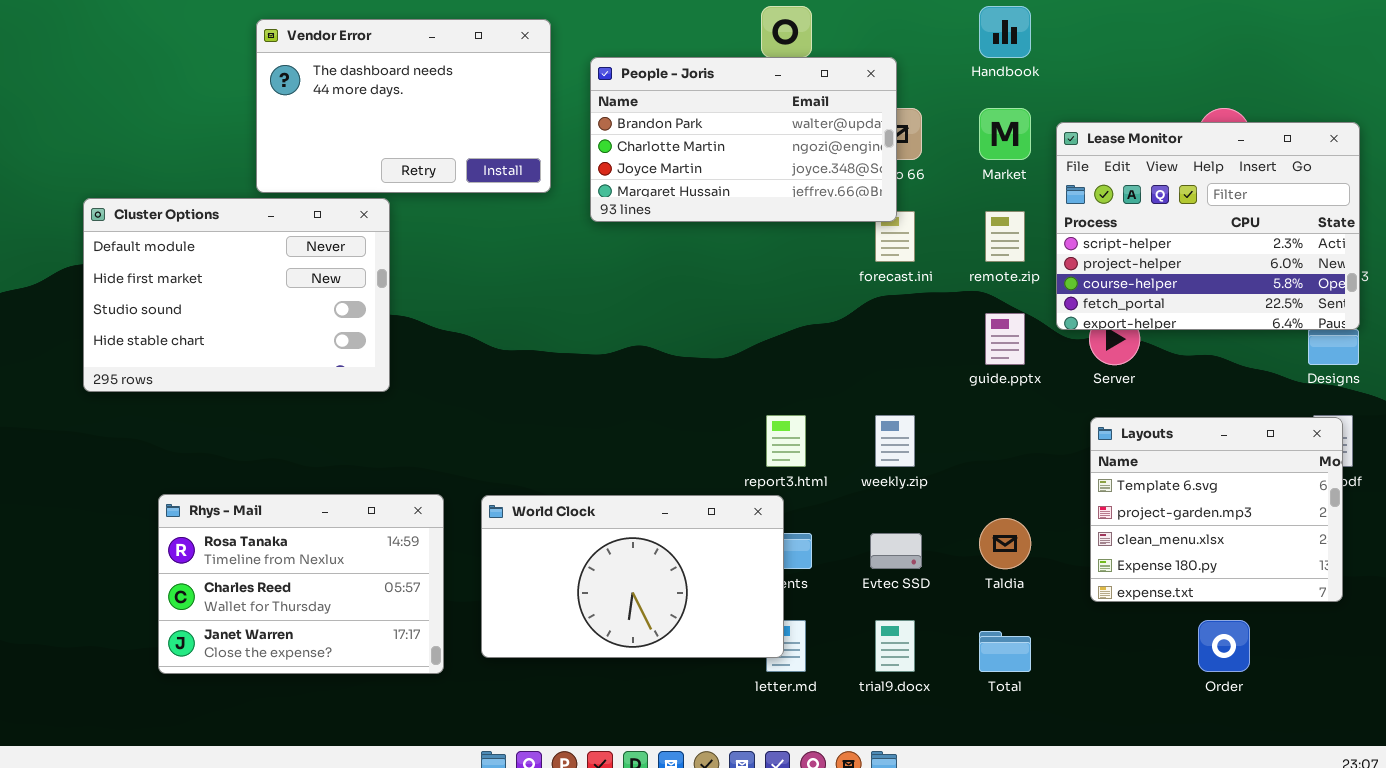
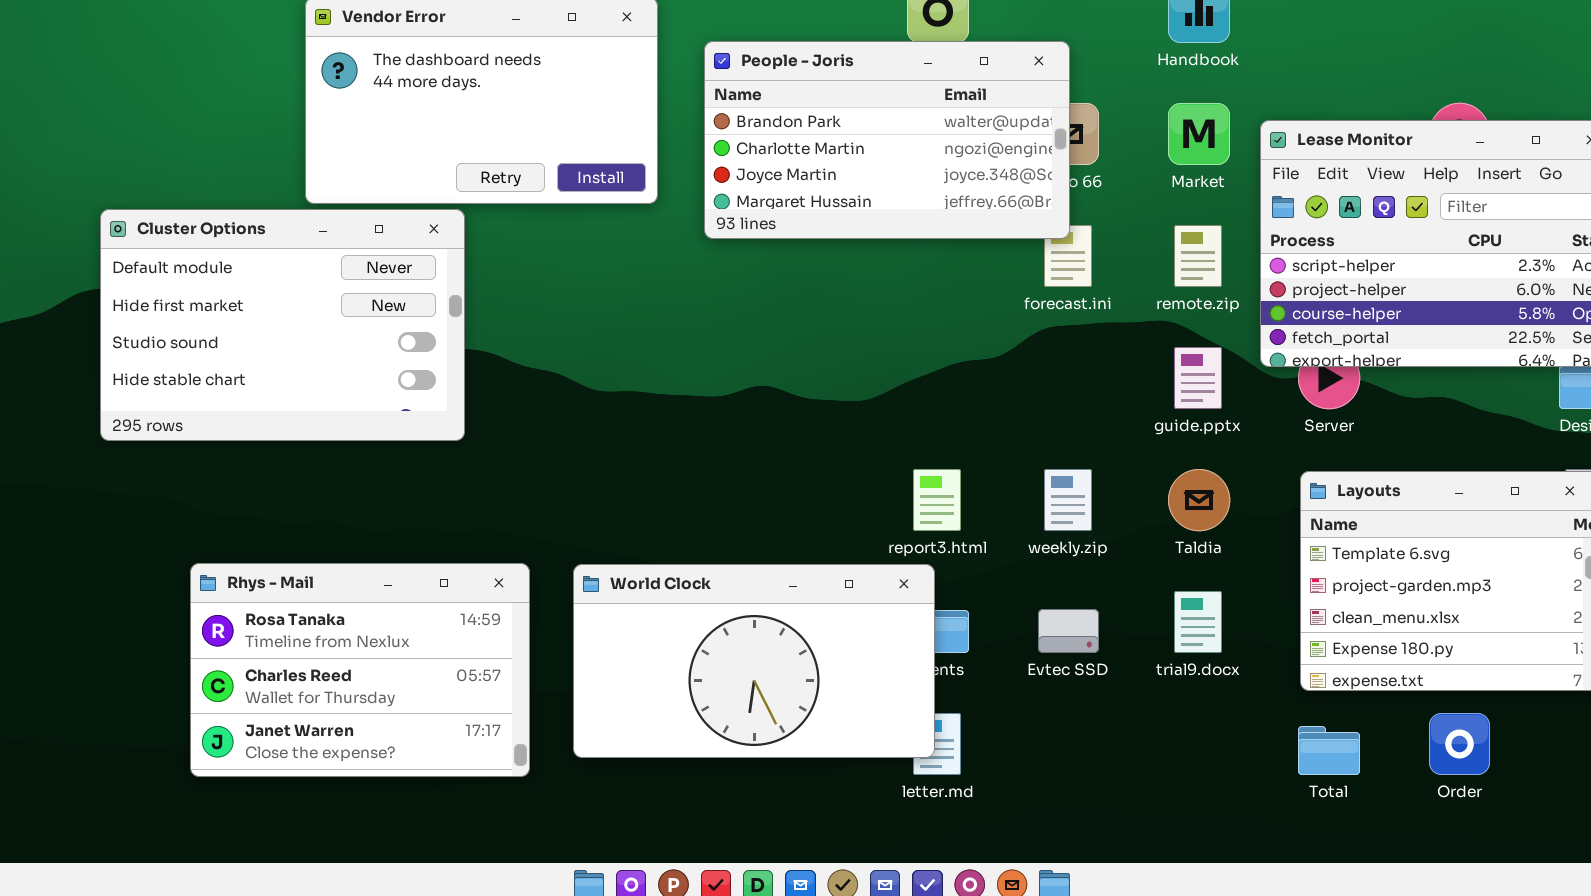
Taldia: [979,518,1031,569] -> [1168,469,1230,531], moved
trial9.docx: [875,620,915,672] -> [1174,591,1222,653], moved
Total: [979,631,1031,672] -> [1298,726,1360,775], moved

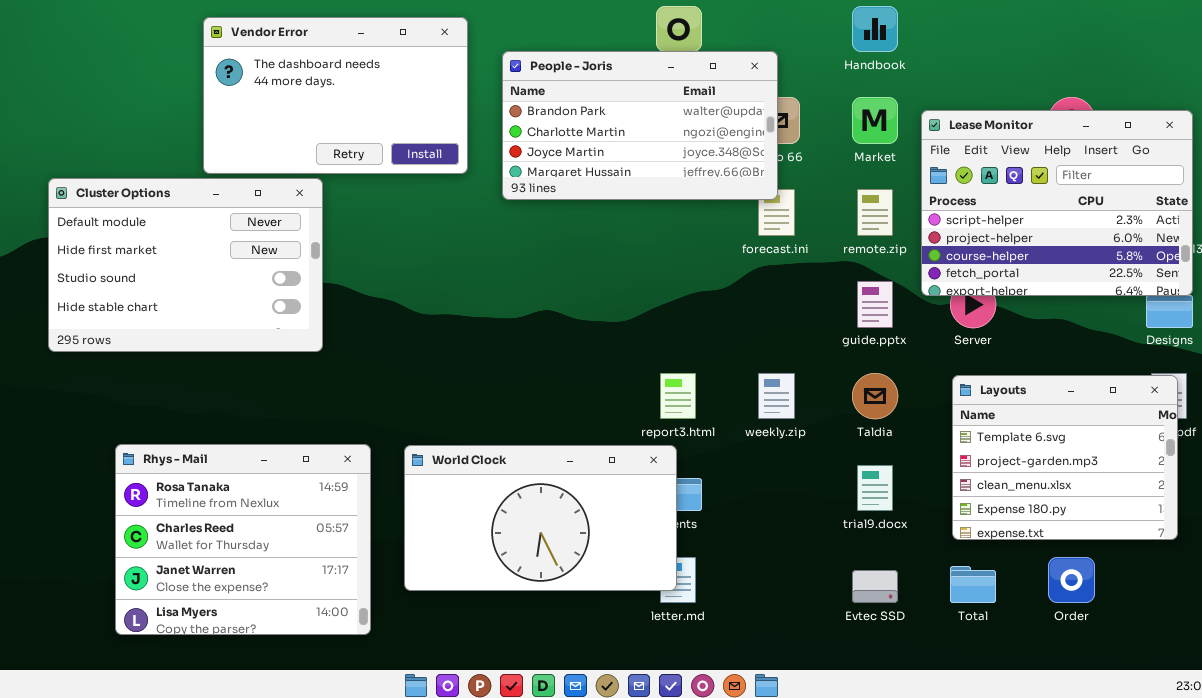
Rhys - Mail: [190,563,530,777] -> [115,444,371,635], resized
Evtec SSD: [1038,609,1099,653] -> [852,570,898,603], moved

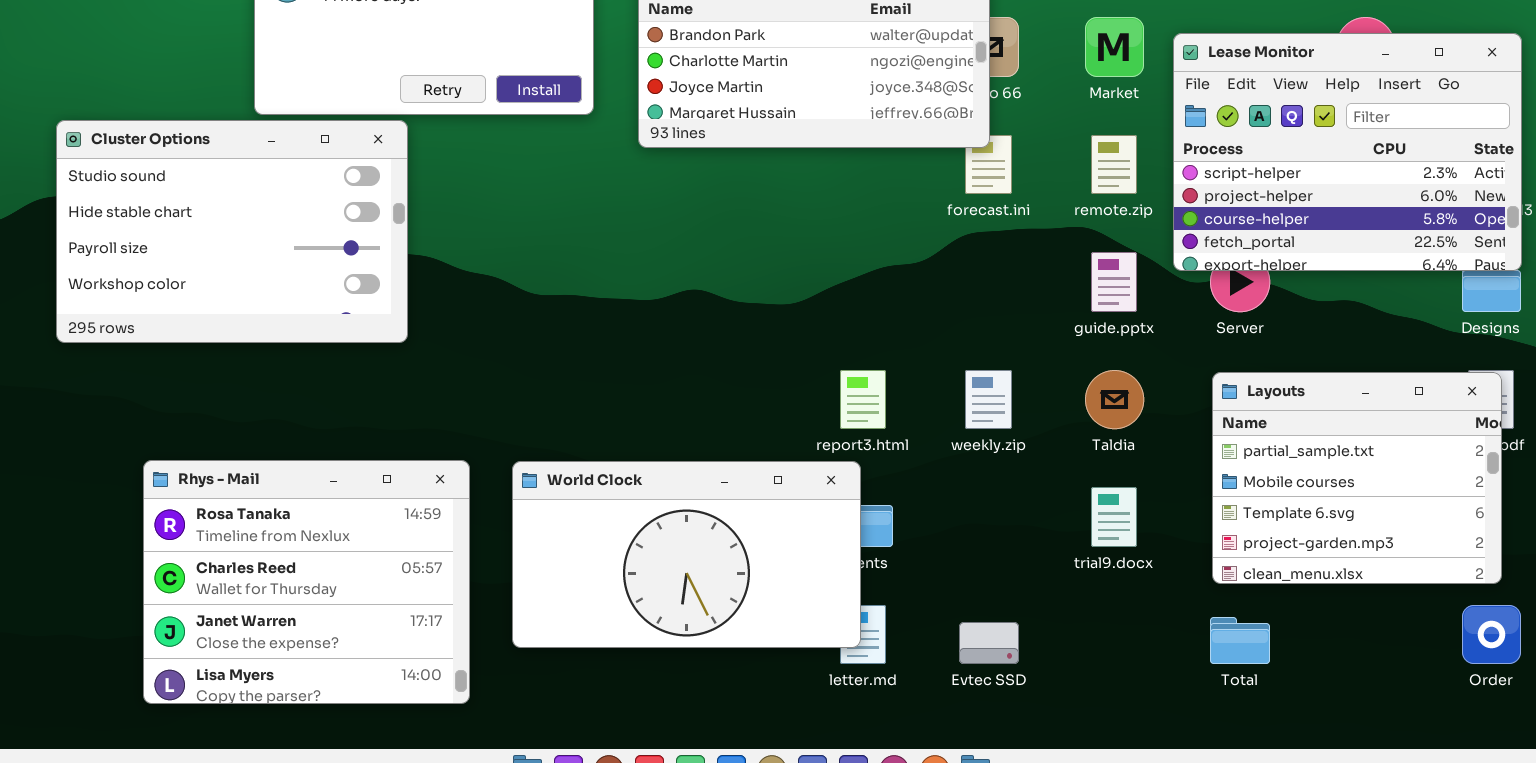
Cluster Options: [48,178,323,352] -> [56,120,408,343], scrolled down 2 rows
Layouts: [952,375,1178,540] -> [1212,372,1502,584], scrolled up 2 rows
Order: [1048,557,1095,603] -> [1462,605,1521,664], moved
Evtec SSD: [852,570,898,603] -> [959,622,1019,664], moved

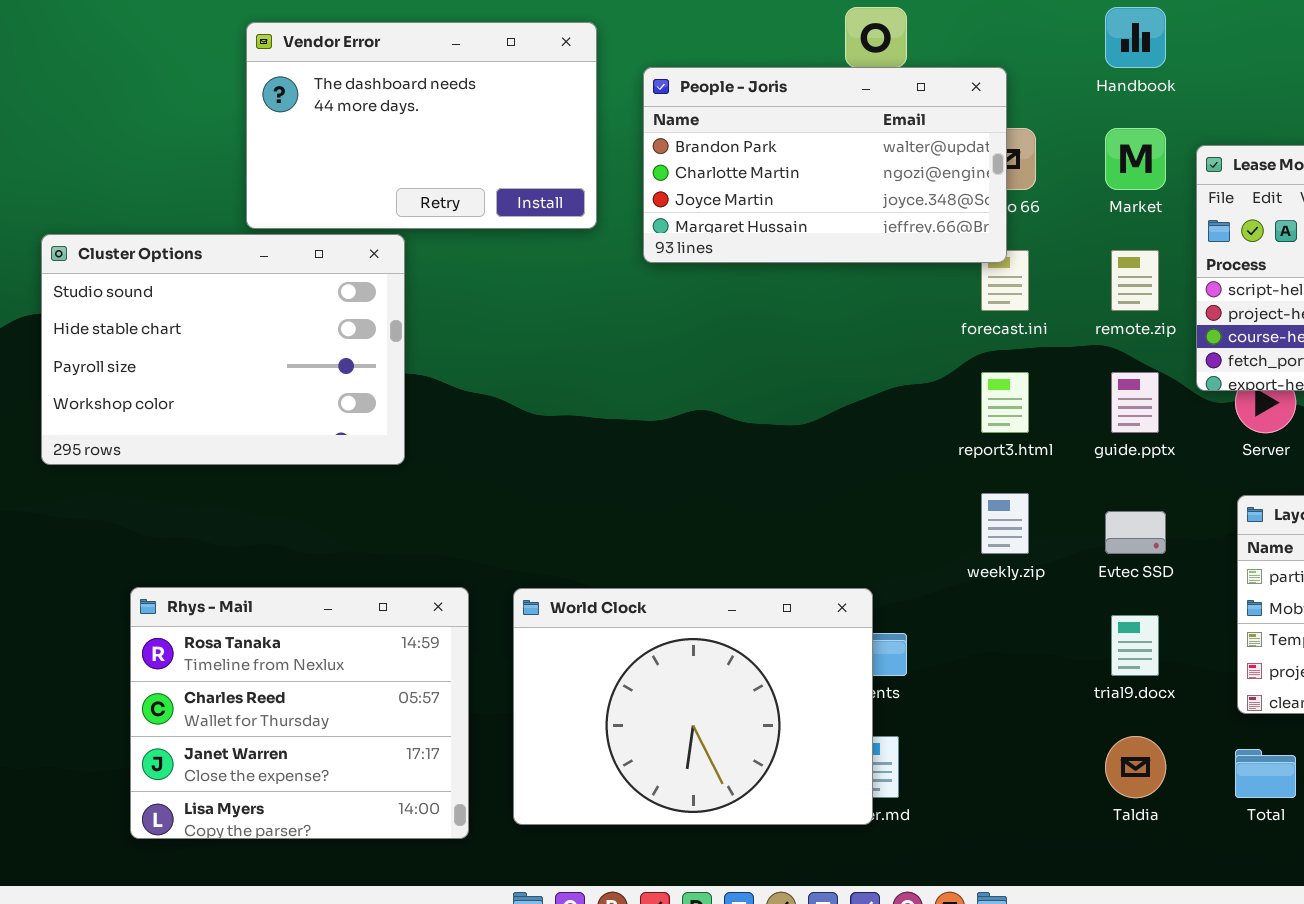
report3.html: [840,370,886,429] -> [981,372,1029,433], moved
Taldia: [1085,370,1144,429] -> [1105,736,1166,798], moved
World Clock: [512,461,861,648] -> [513,588,873,825], resized
Evtec SSD: [959,622,1019,664] -> [1105,511,1166,554], moved

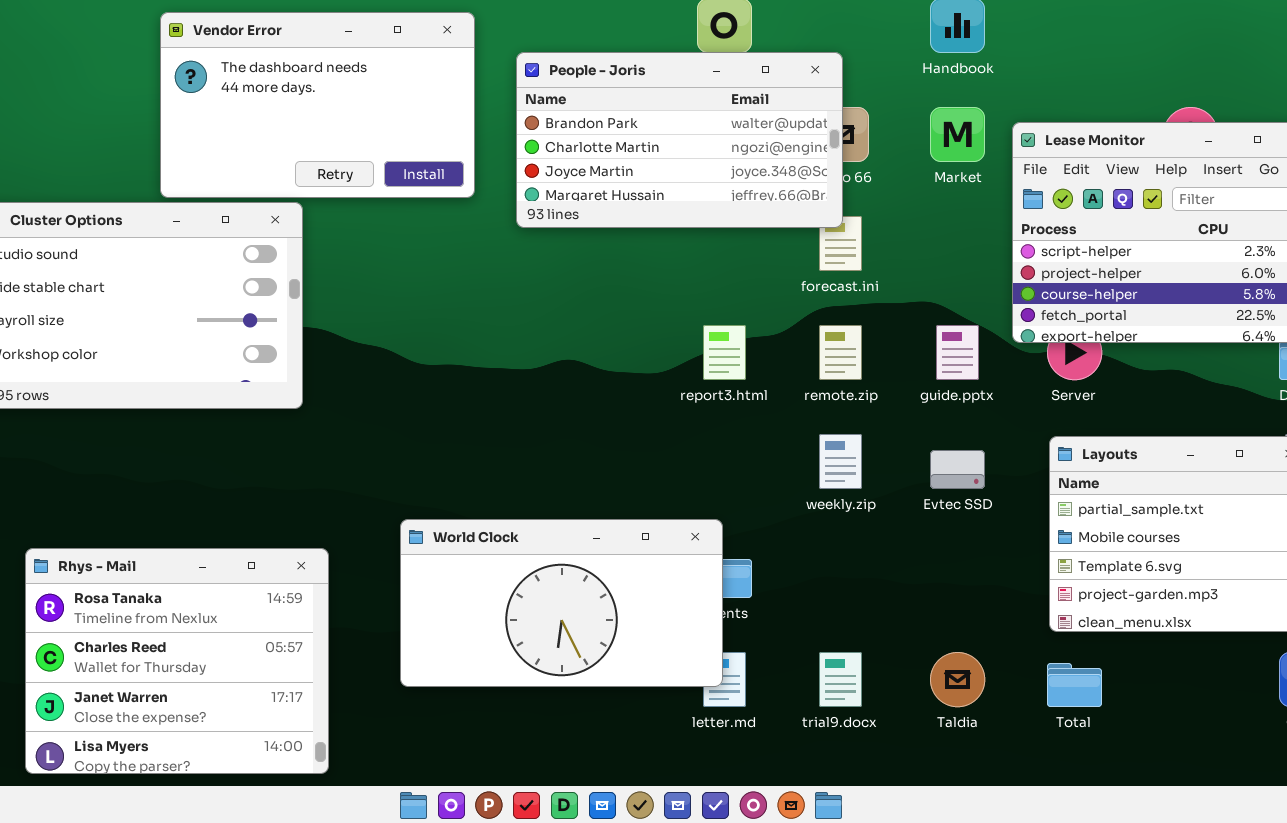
remote.zip: [1111,250,1159,311] -> [819,325,862,380], moved
report3.html: [981,372,1029,433] -> [703,325,746,380], moved
Rhys - Mail: [130,587,469,839] -> [25,548,329,774], moved
World Clock: [513,588,873,825] -> [400,519,723,687], resized
trial9.docx: [1111,615,1159,676] -> [819,652,862,707], moved

